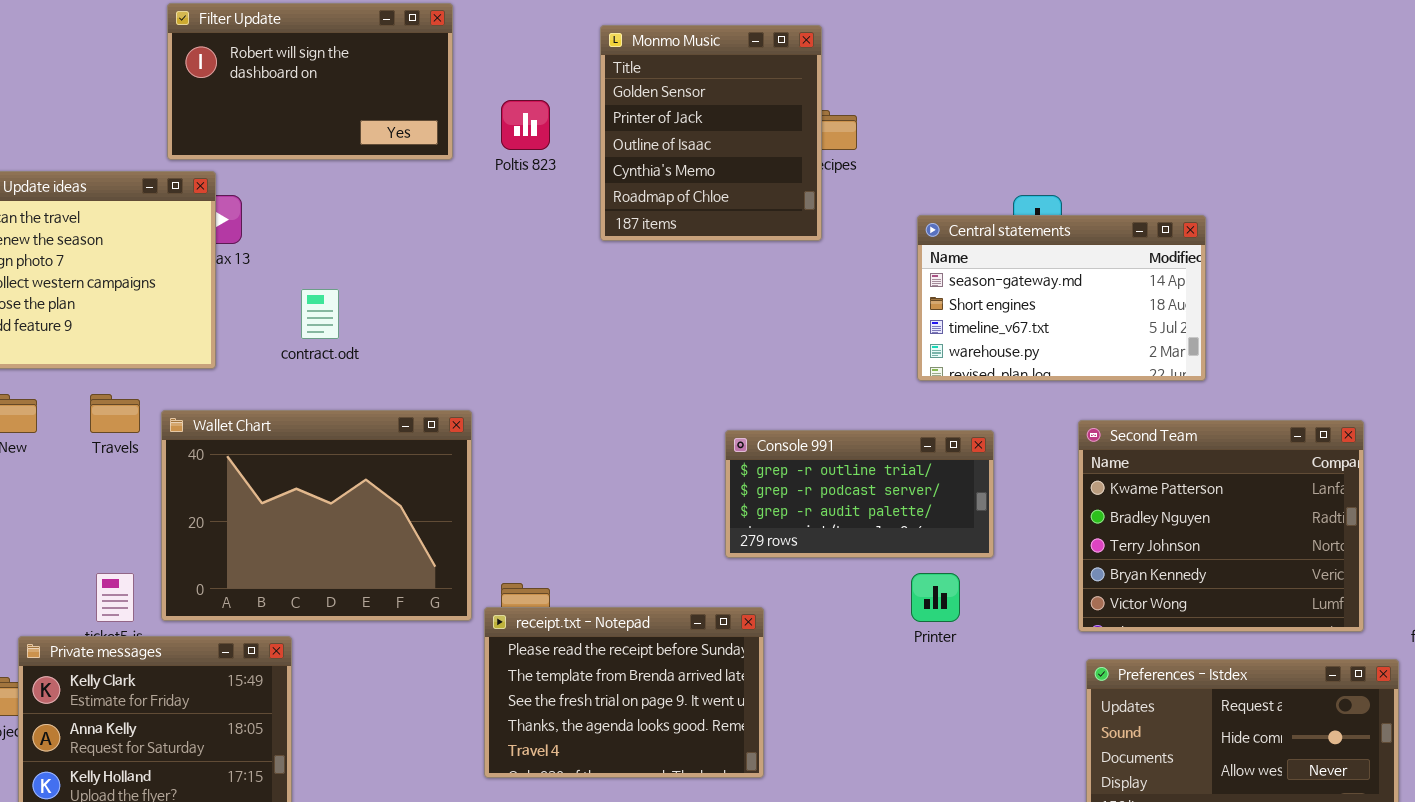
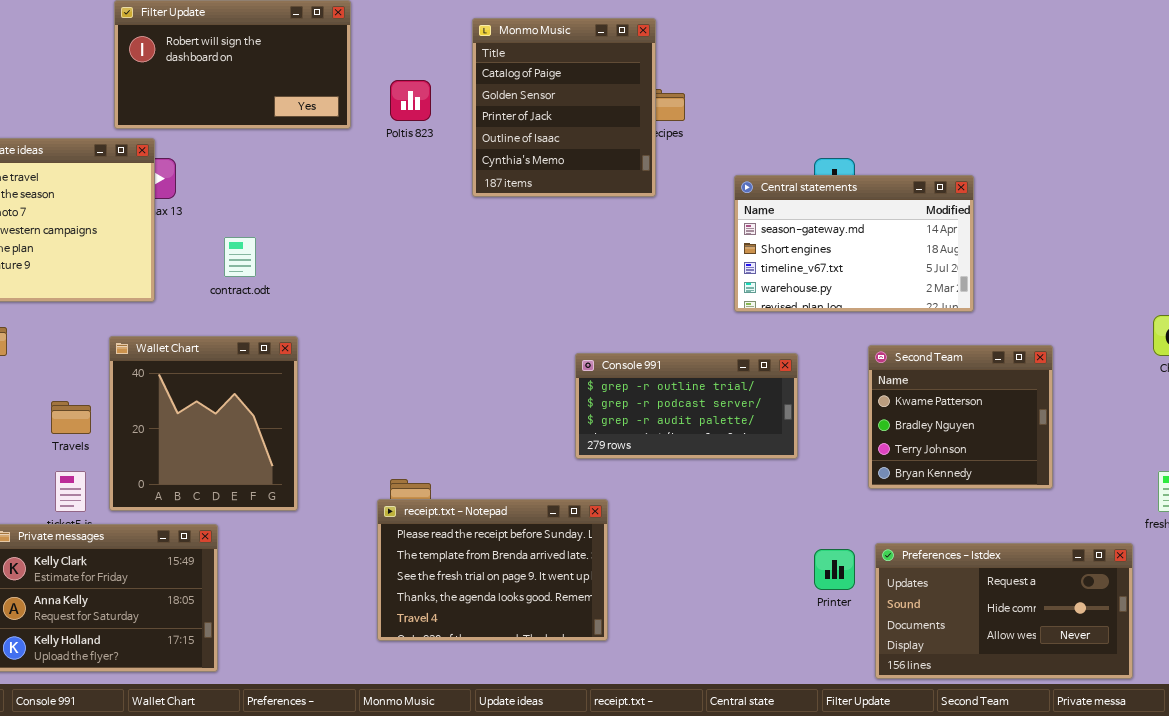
Monmo Music: [600,25,822,241] -> [472,18,656,197], scrolled up 1 row
Travels: [90,394,140,433] -> [51,401,91,434], moved
Wallet Chart: [161,410,472,621] -> [109,336,298,511], resized
Second Team: [1078,420,1364,632] -> [868,345,1053,489], resized
Printer: [911,573,960,622] -> [814,549,855,590], moved

